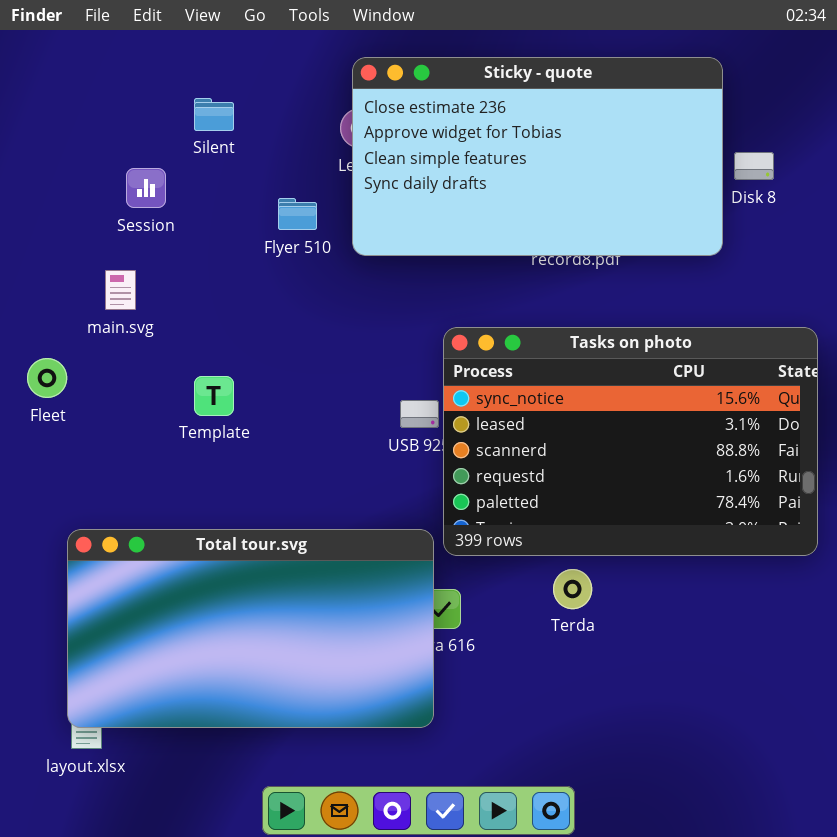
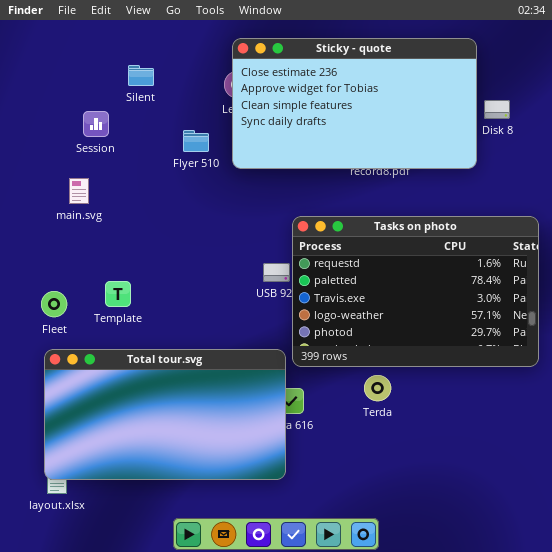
Tasks on photo: [443,327,818,556] -> [292,216,539,367], scrolled down 3 rows
Fleet: [27,358,67,398] -> [41,291,67,317], moved
Template: [194,376,234,416] -> [105,281,131,307], moved

